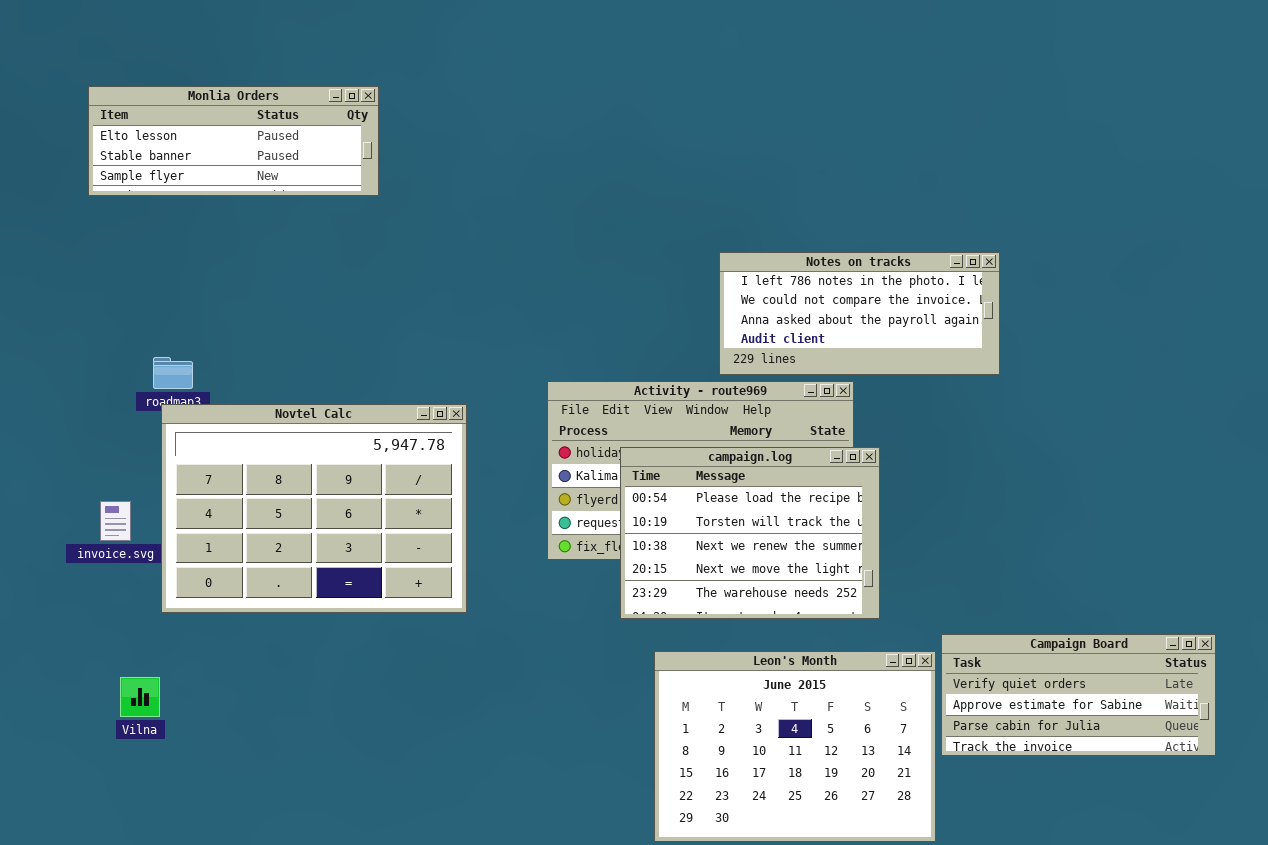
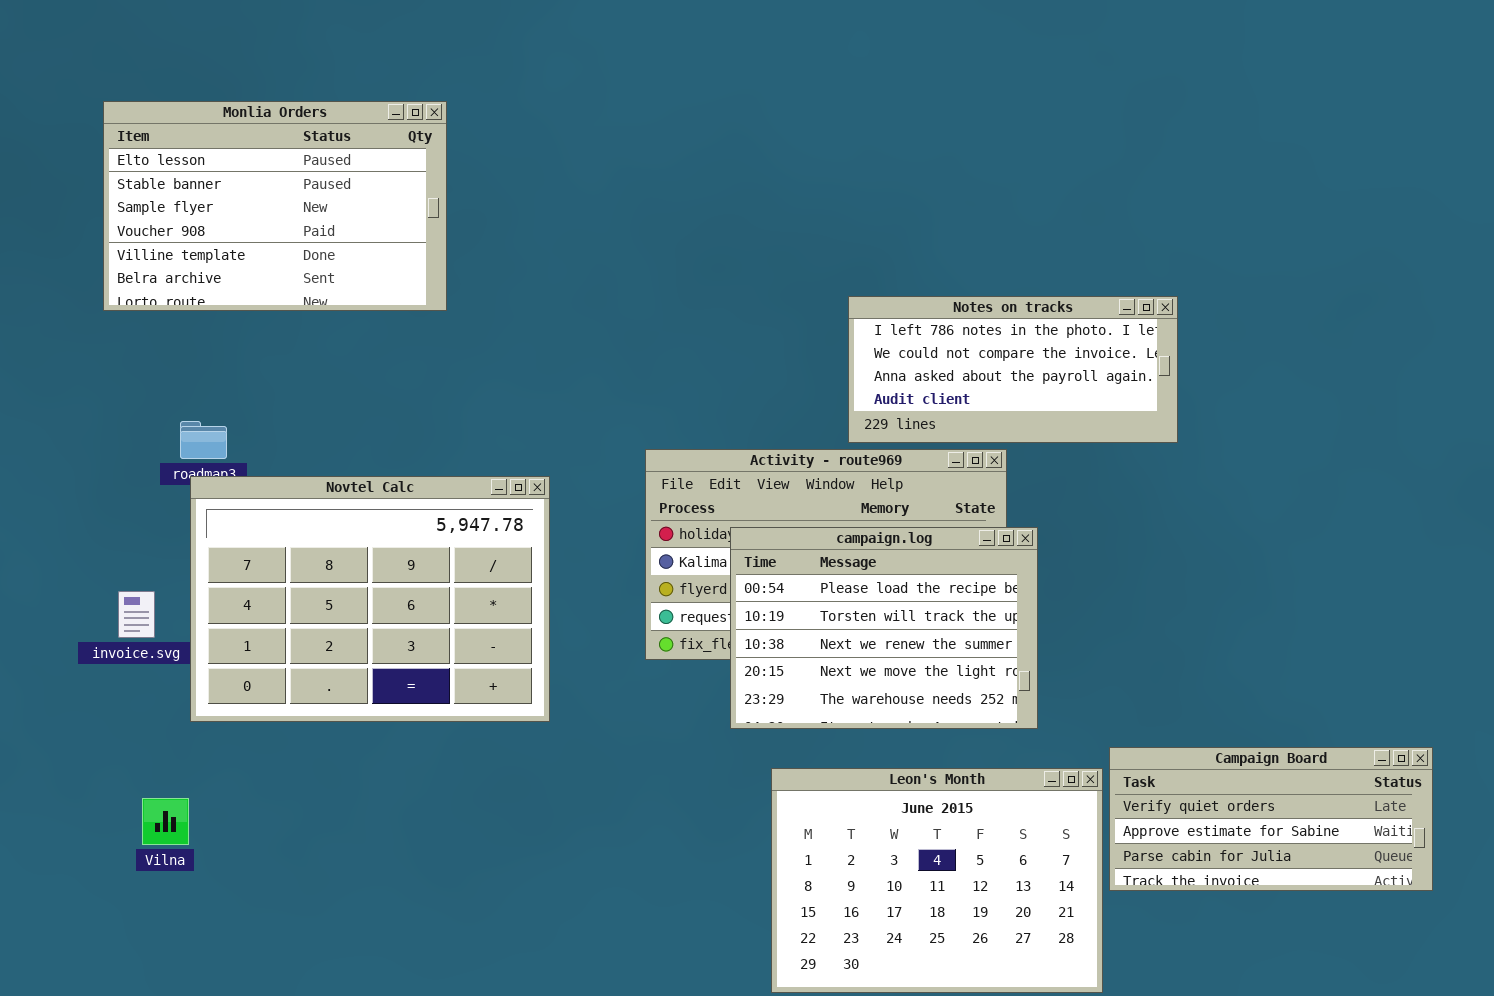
Monlia Orders: [88,86,379,196] -> [103,101,447,311], resized

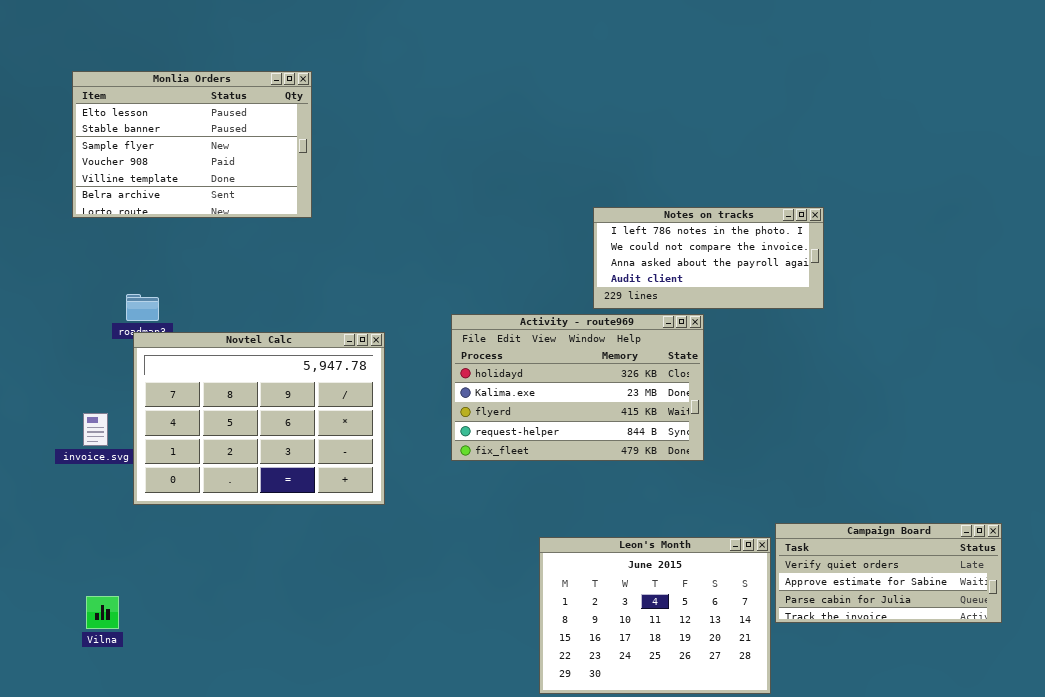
campaign.log: [730,527,1038,729] -> none, closed
Vilna: [142,798,189,845] -> [86,596,119,629], moved

